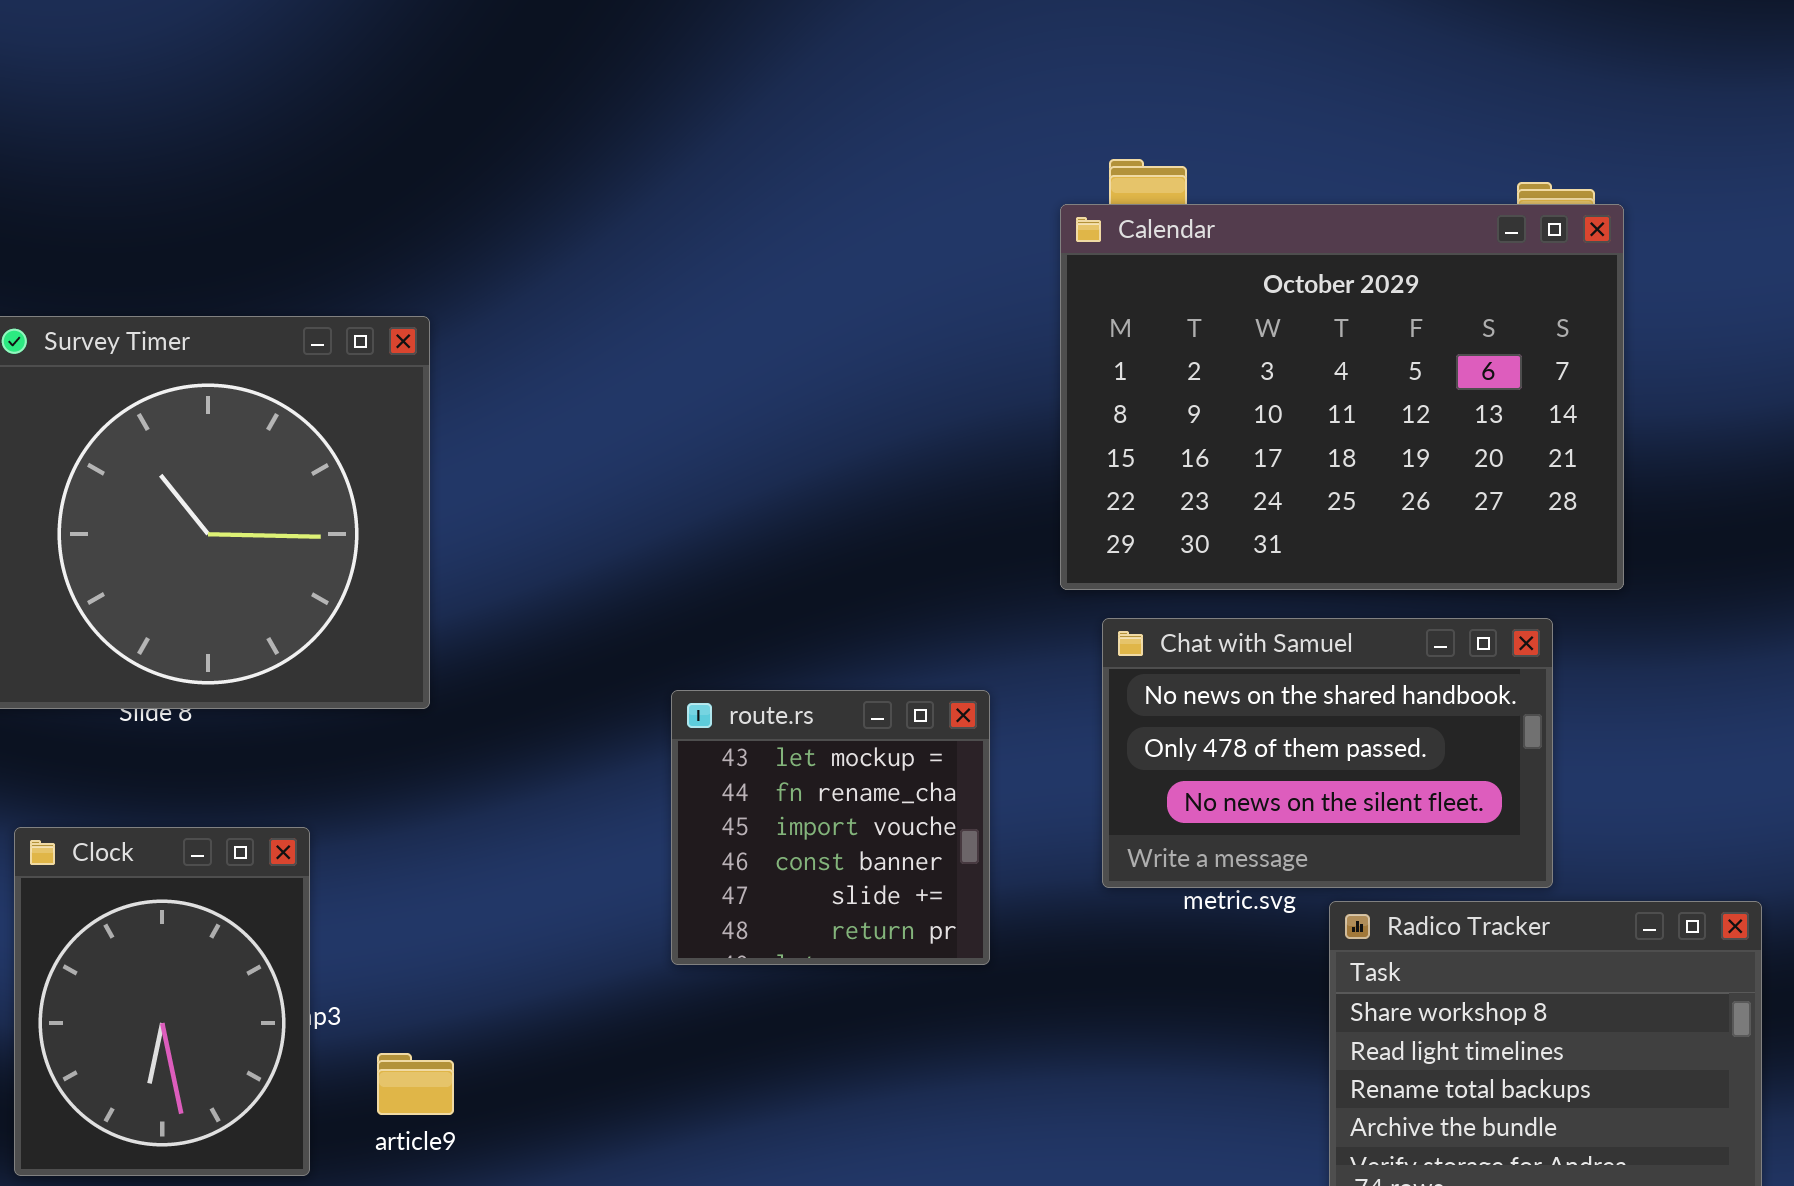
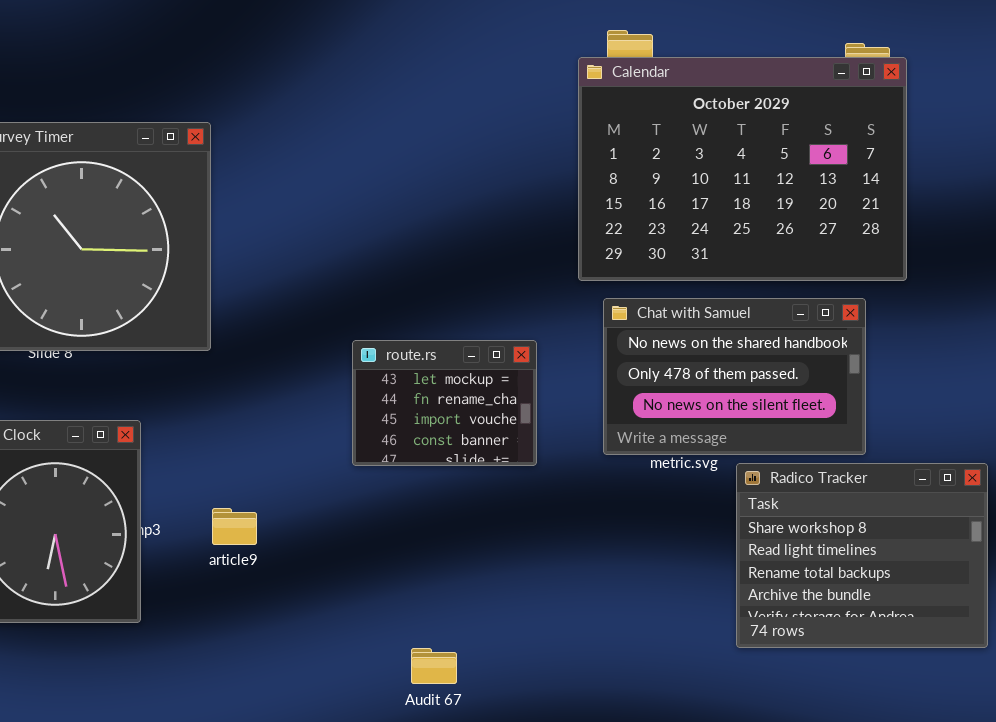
route.rs: [671,690,990,965] -> [352,340,537,466], resized
article9: [377,1053,454,1115] -> [212,508,257,545], moved

